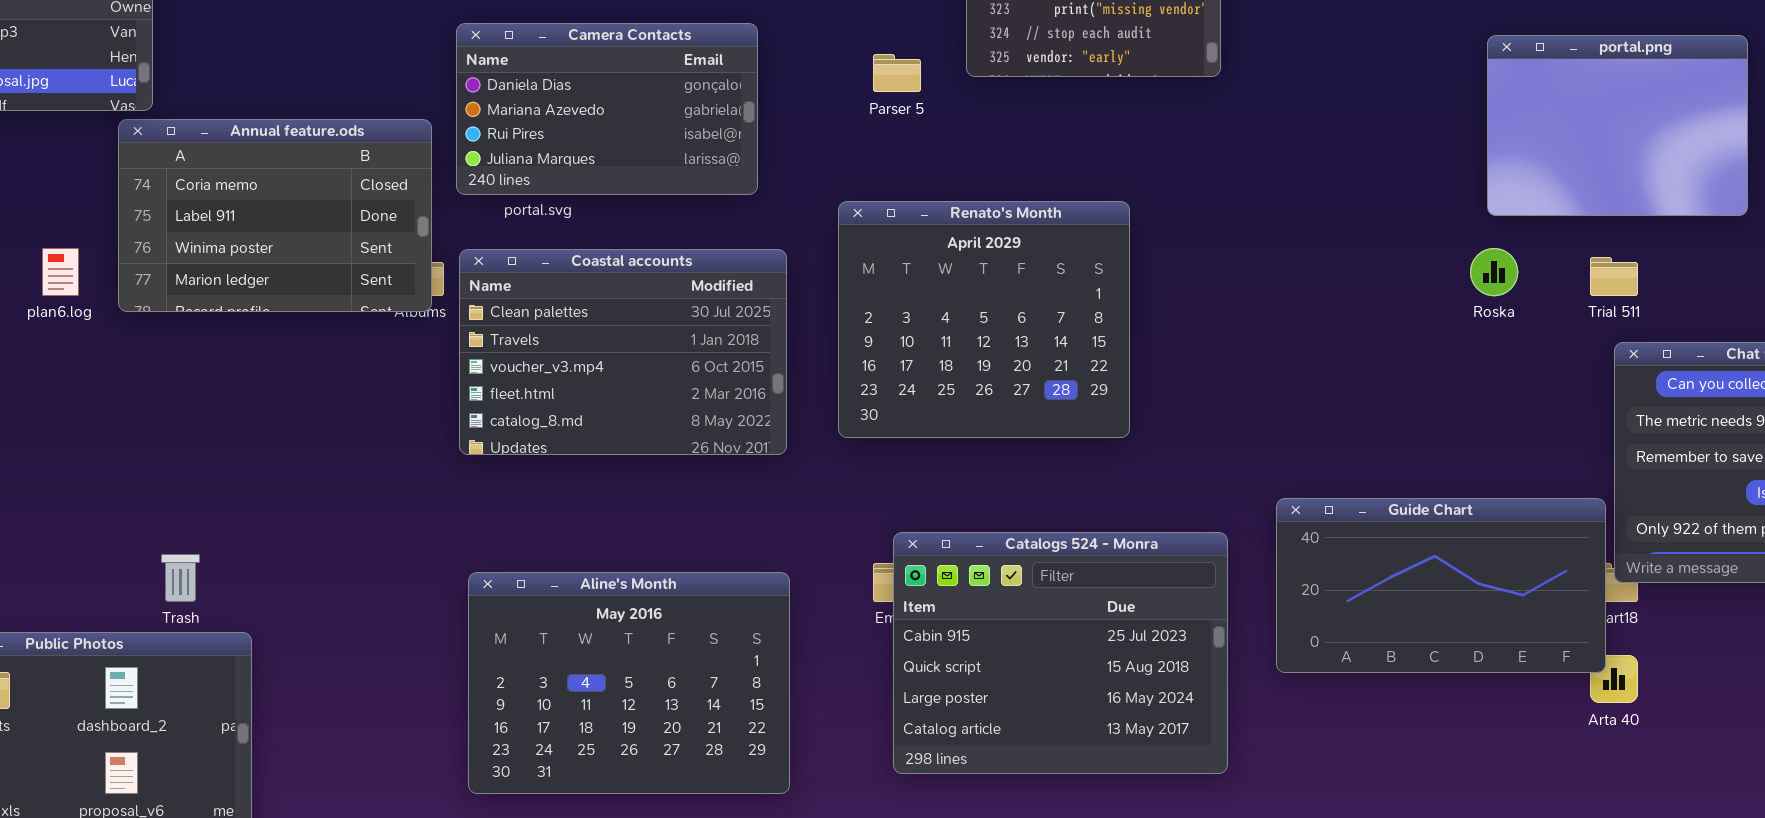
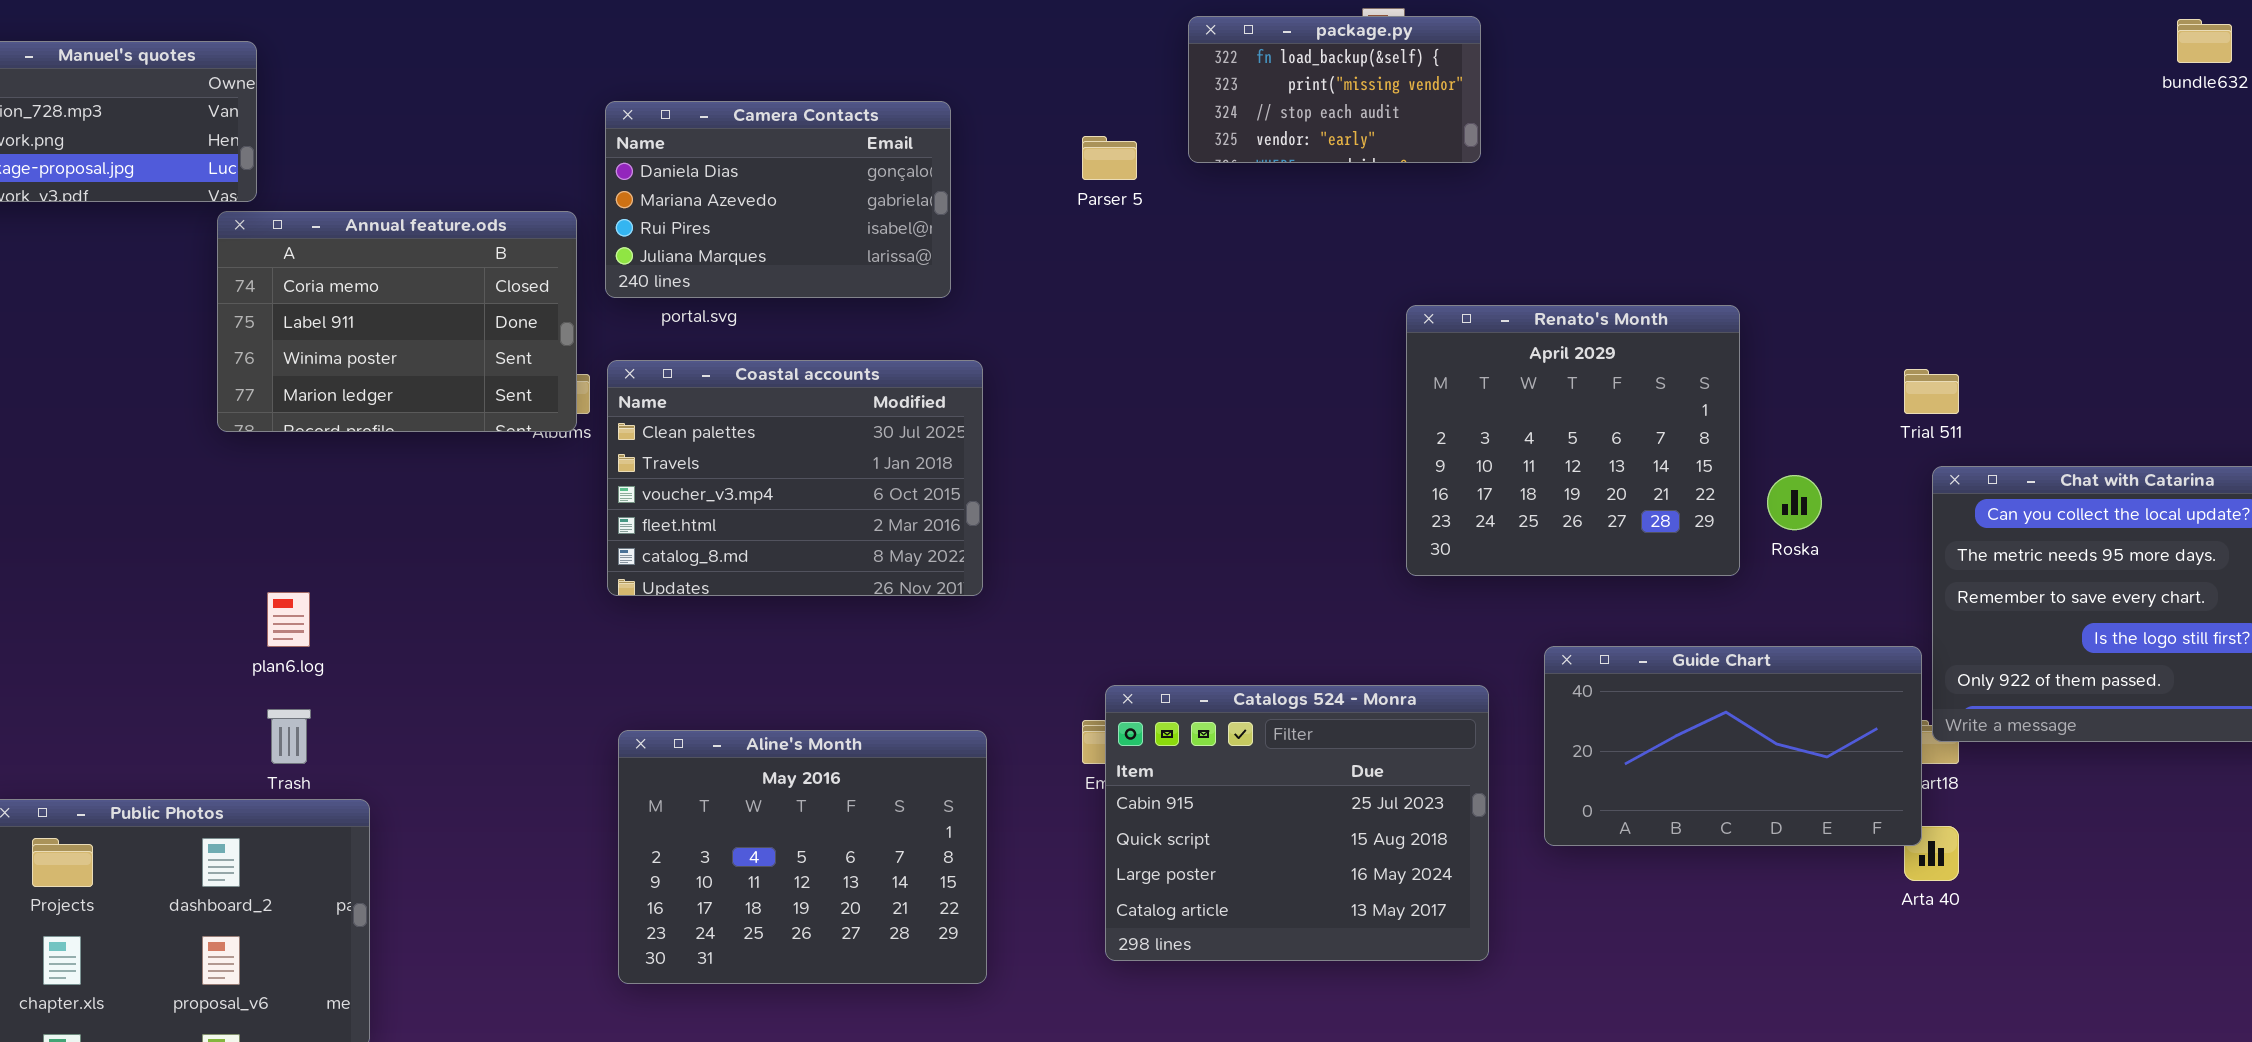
portal.png: [1487,35,1748,216] -> none, closed
Renato's Month: [838,201,1130,438] -> [1406,305,1740,576], moved
plan6.log: [42,248,79,296] -> [267,592,310,647], moved
Roska: [1470,248,1518,296] -> [1767,475,1822,530], moved

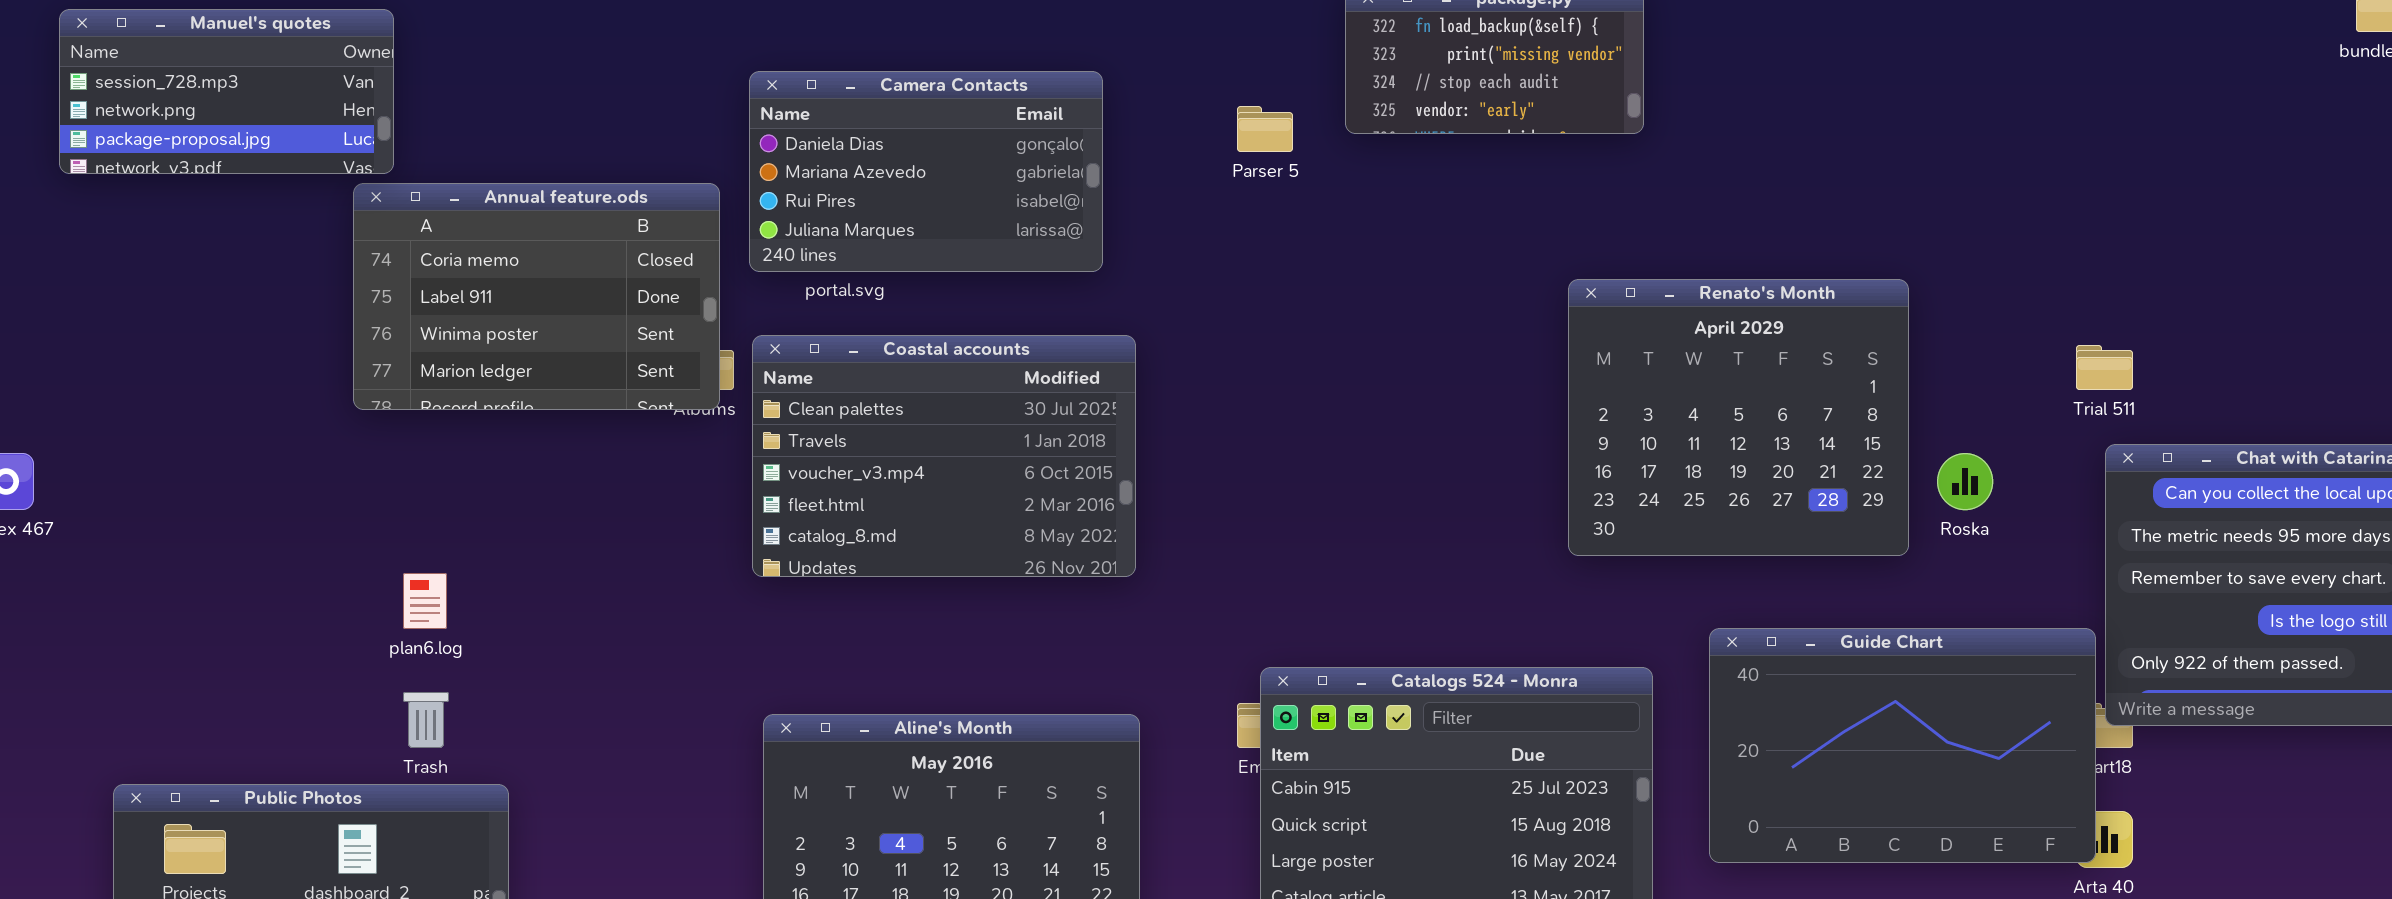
Guide Chart: [1544,646,1922,846] -> [1709,628,2096,863], resized

